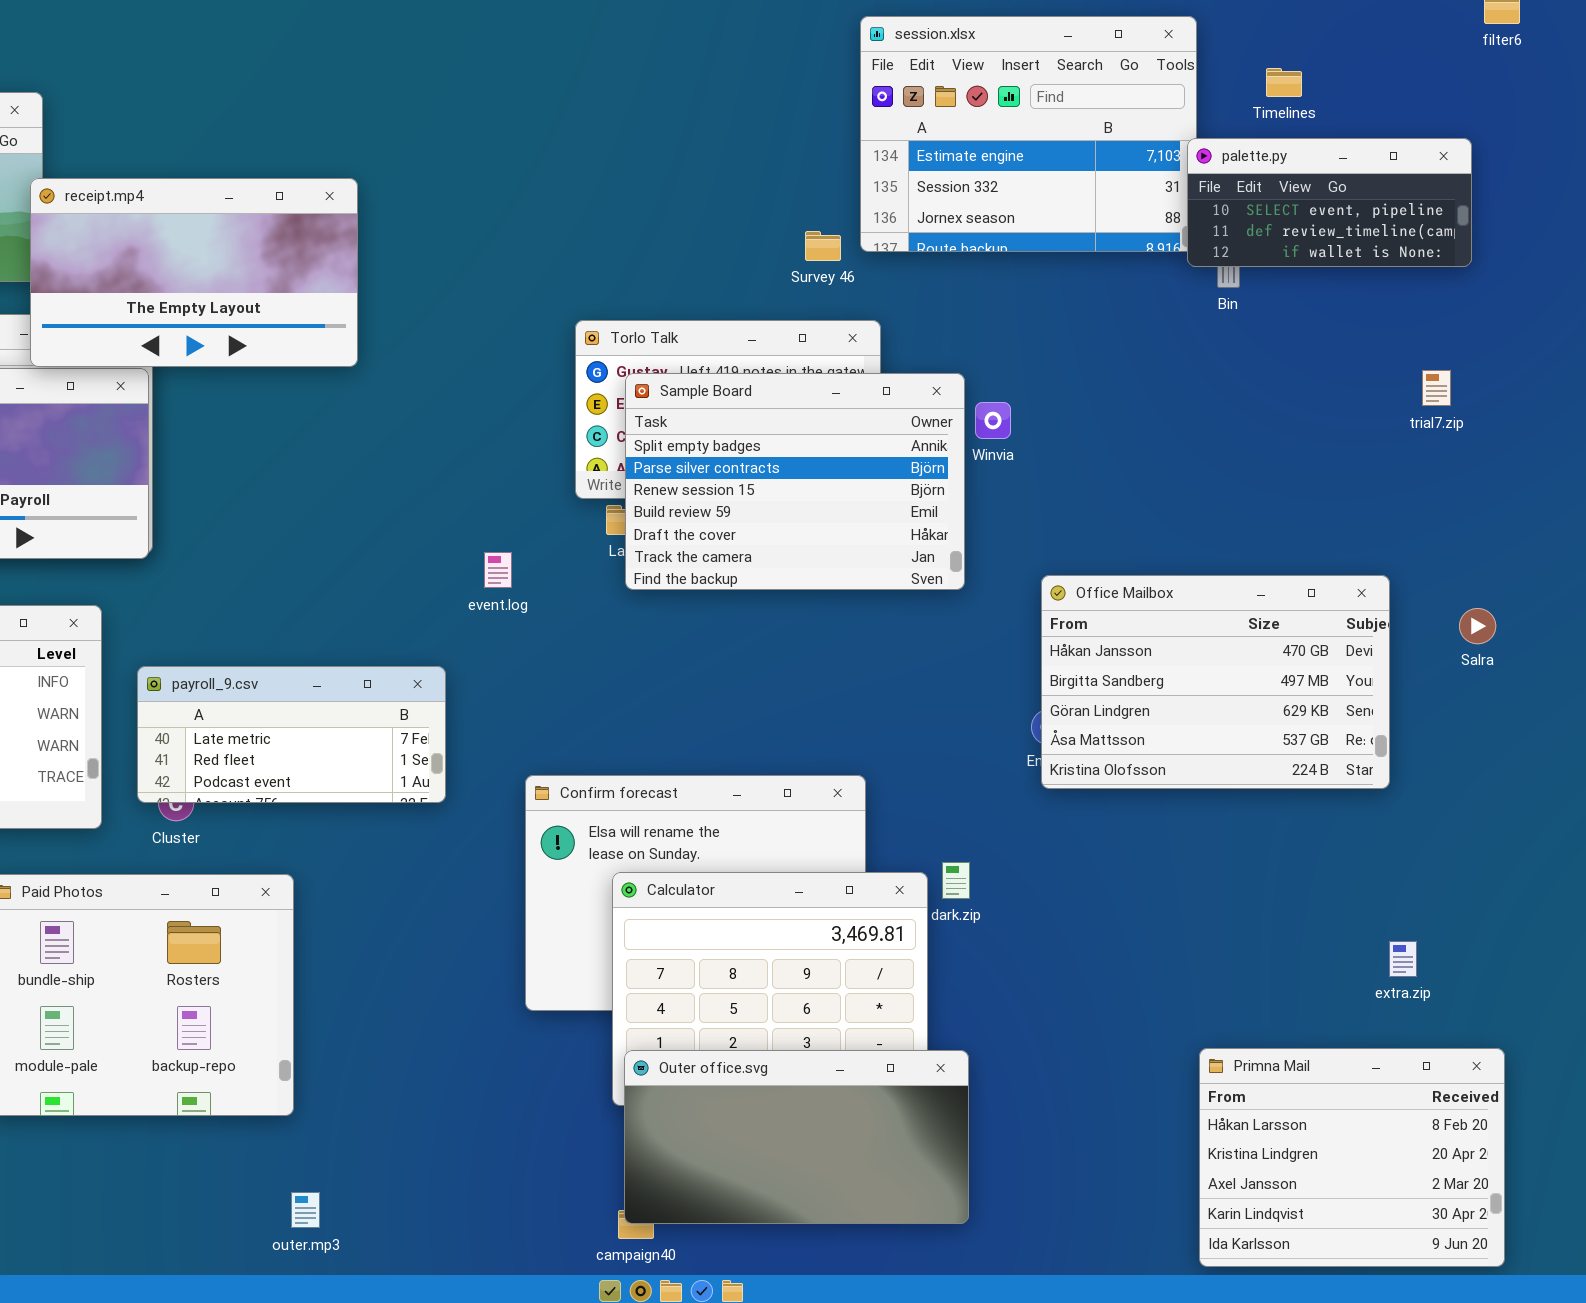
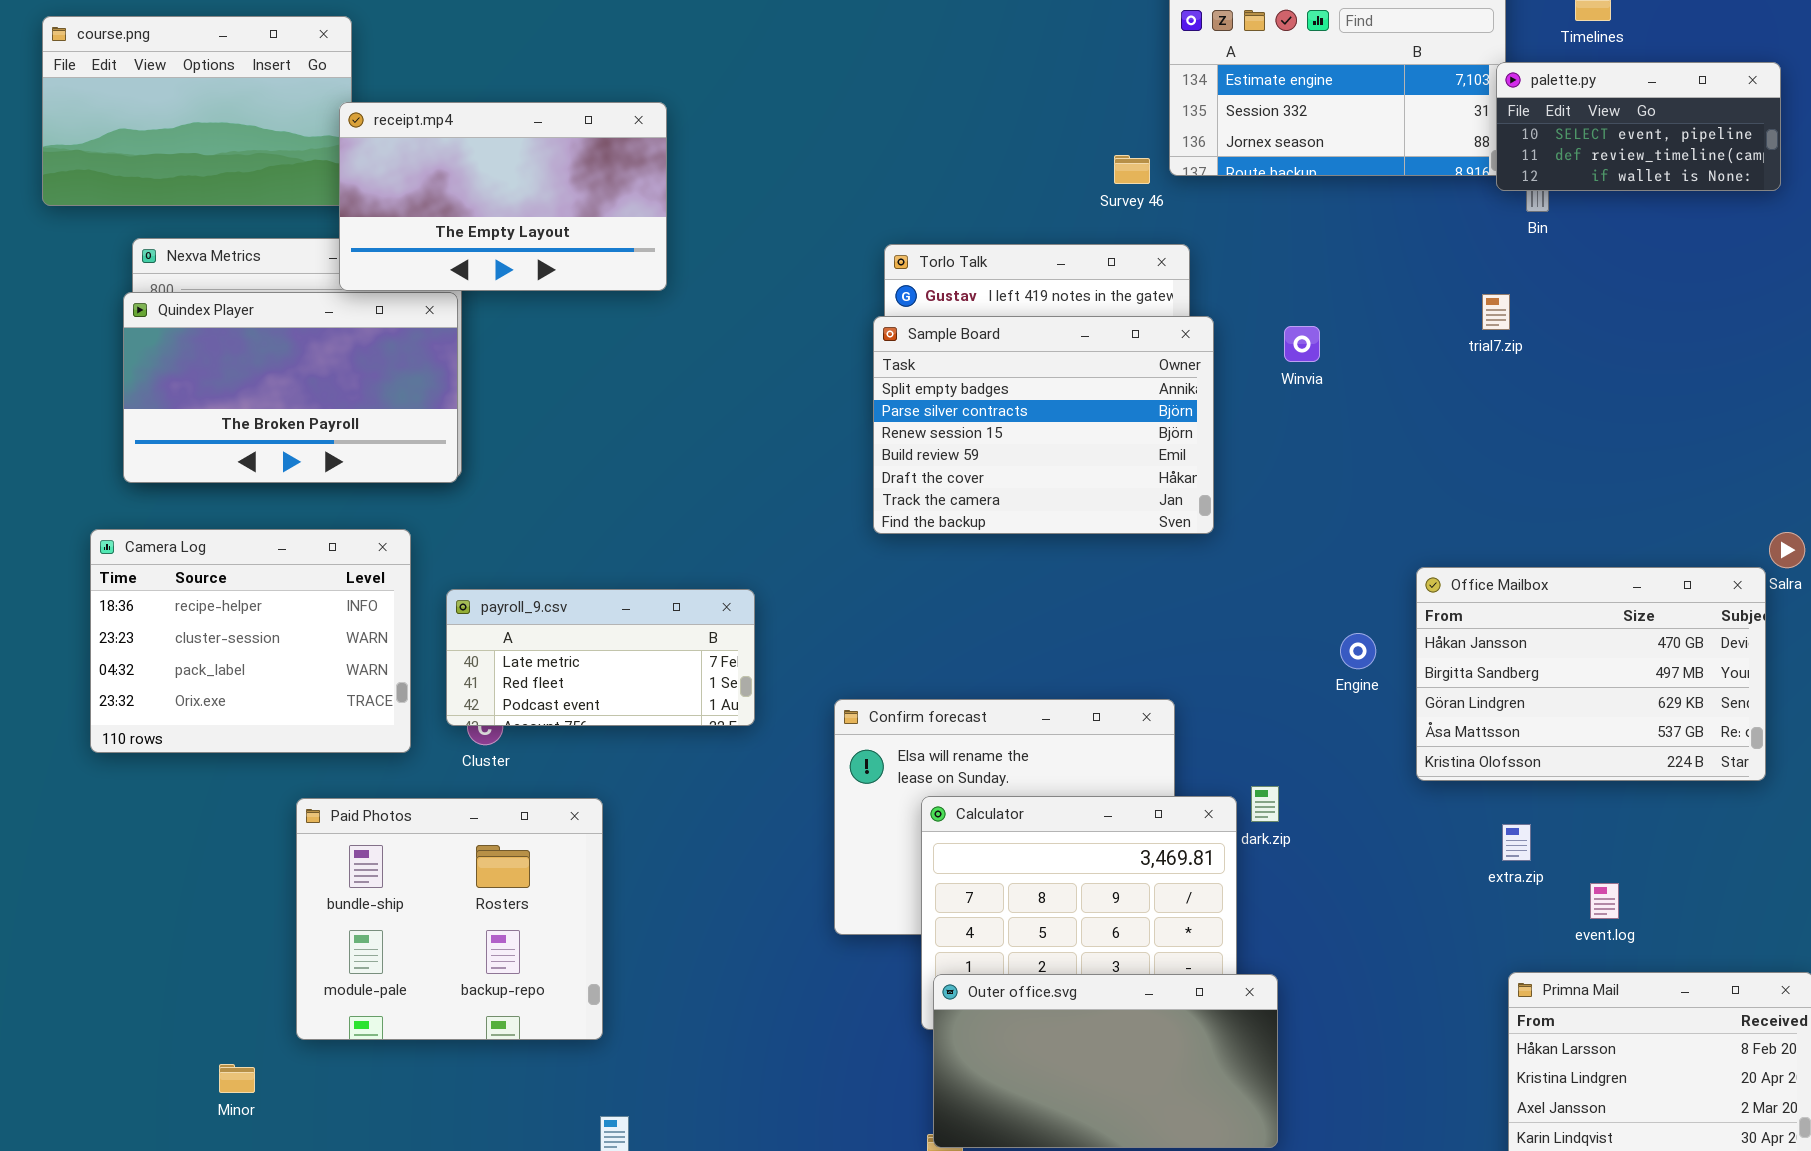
trial7.zip: [1422,370,1451,406] -> [1482,294,1510,330], moved
Sample Board: [625,373,965,590] -> [873,316,1214,534], moved
event.log: [484,552,512,588] -> [1590,883,1619,919], moved
Office Mailbox: [1041,575,1390,789] -> [1416,567,1766,781], moved
extra.zip: [1389,941,1417,977] -> [1502,824,1531,861], moved

